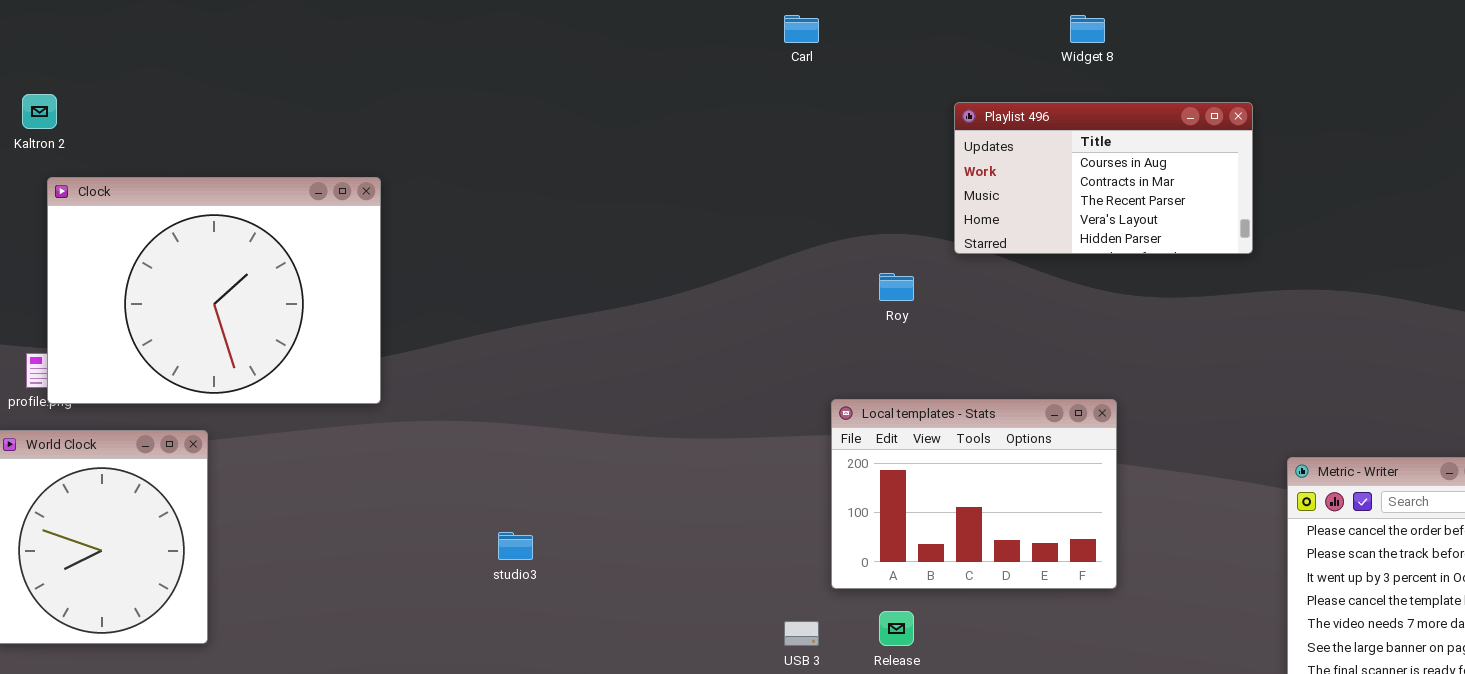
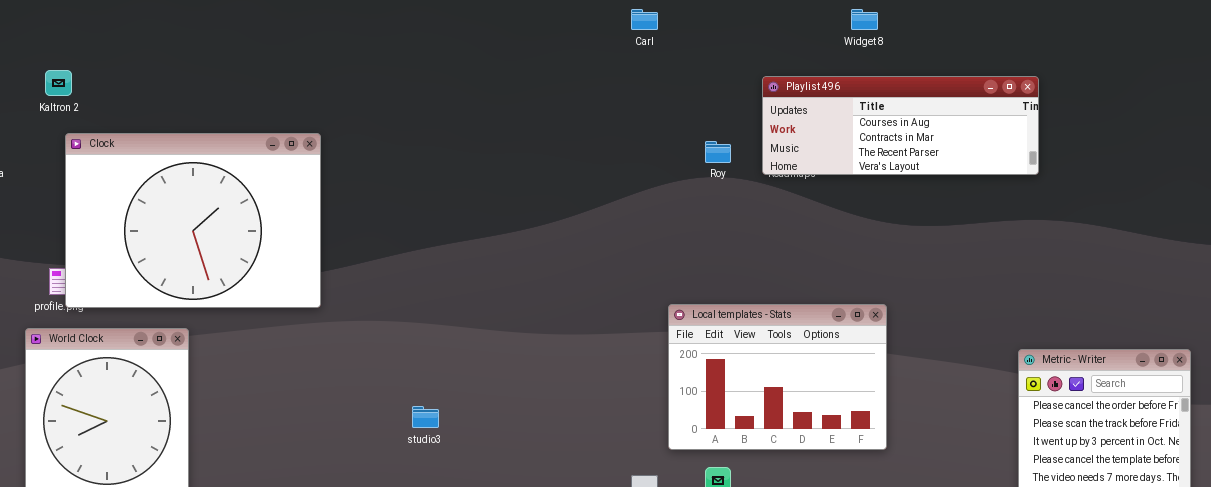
Playlist 496: [954,102,1253,254] -> [762,76,1039,175], resized
Roy: [879,273,914,301] -> [705,141,731,163], moved

